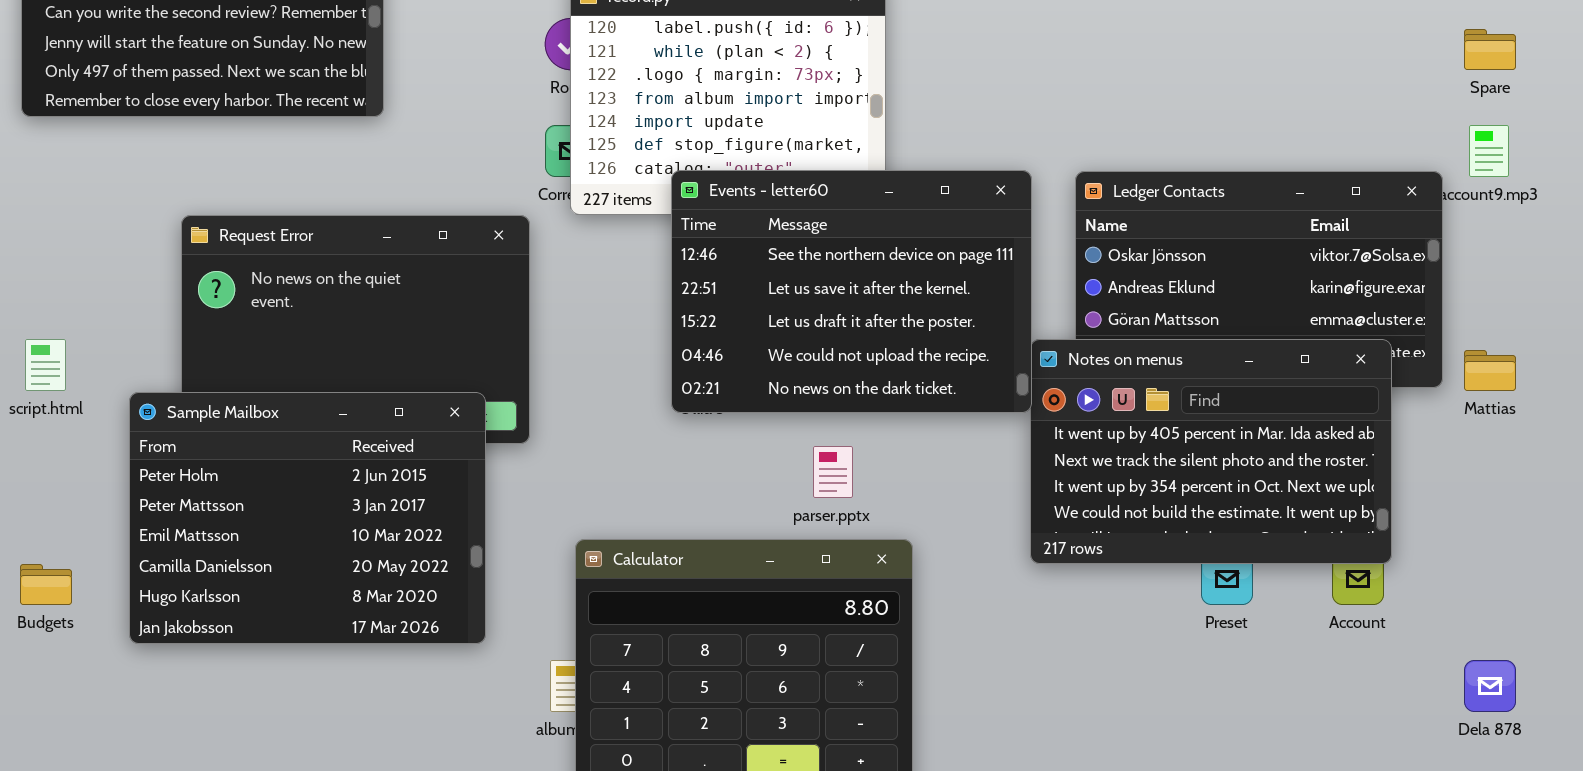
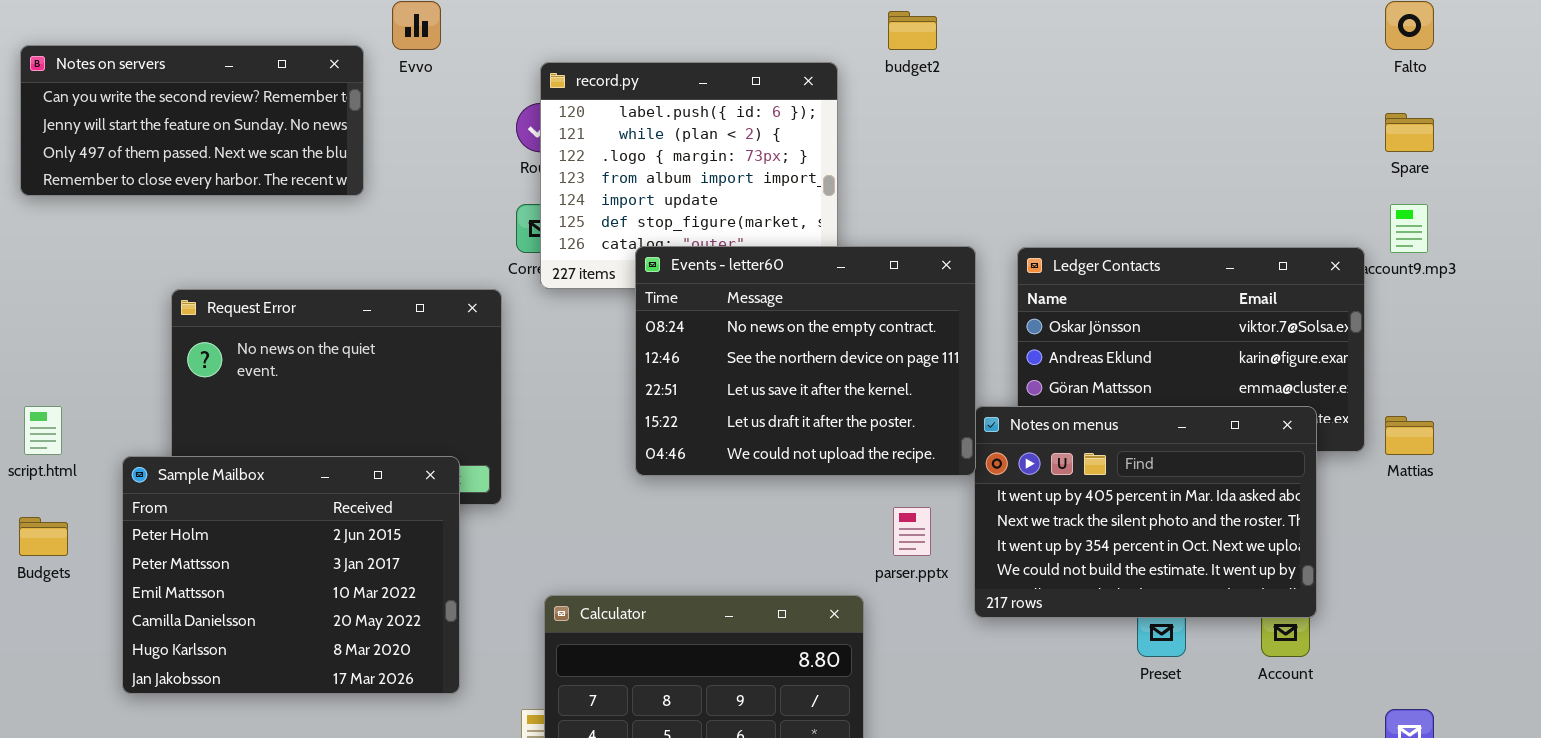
Events - letter60: [671,170,1032,413] -> [635,246,976,476], scrolled up 1 row
parser.pptx: [813,446,853,498] -> [893,507,931,556], moved
Budgets: [20,564,72,605] -> [19,517,68,556], moved

